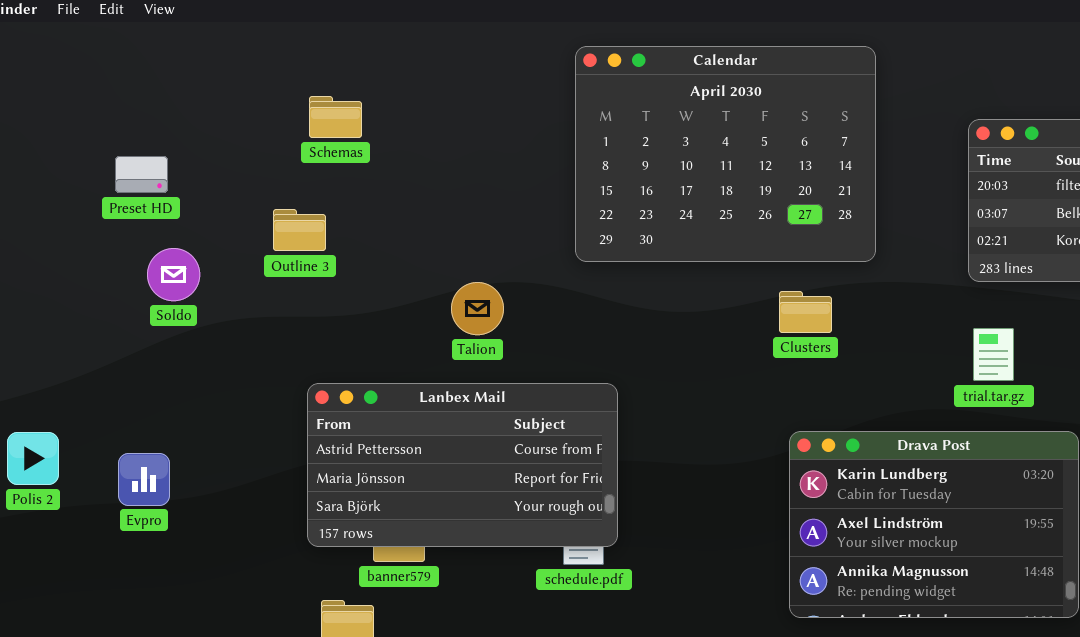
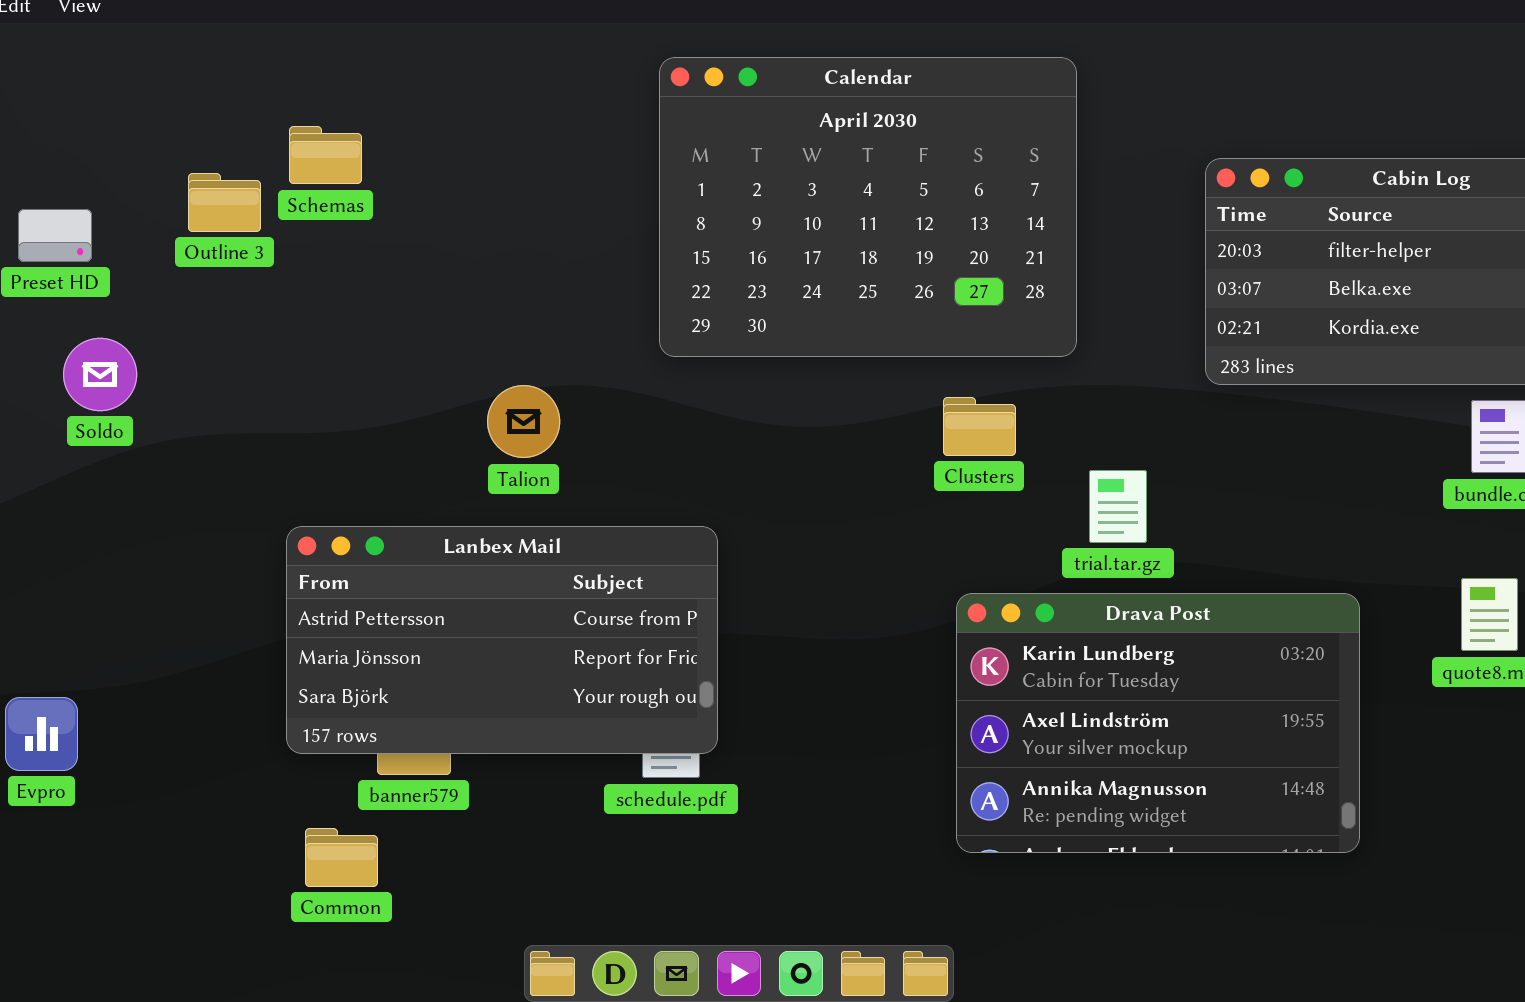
Outline 3: [273,209,326,251] -> [188,173,261,232], moved
trial.tar.gz: [973,328,1014,381] -> [1089,470,1147,543], moved
Evpro: [118,453,170,506] -> [5,697,78,771], moved

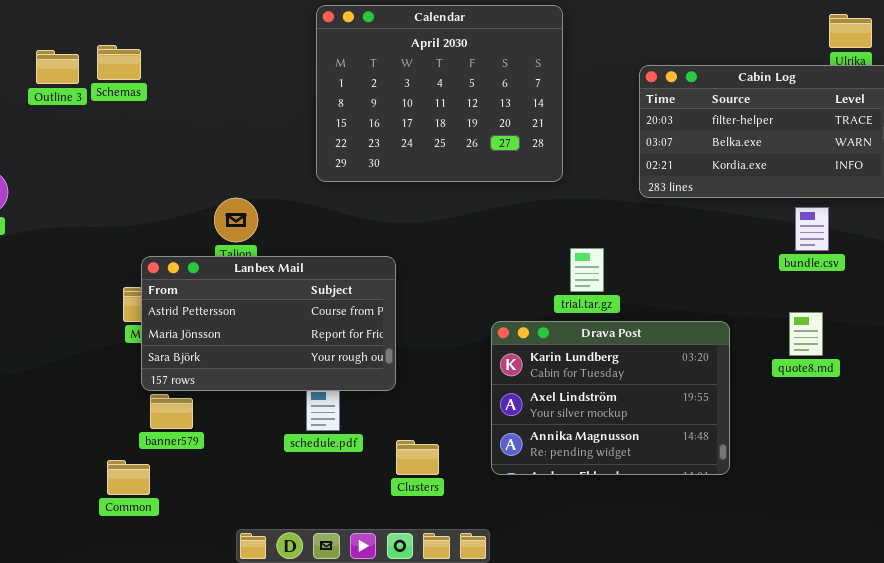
Outline 3: [188,173,261,232] -> [36,50,79,84], moved
Clusters: [943,397,1016,456] -> [396,440,439,475], moved
Lanbex Mail: [286,526,718,754] -> [141,256,396,391], moved

